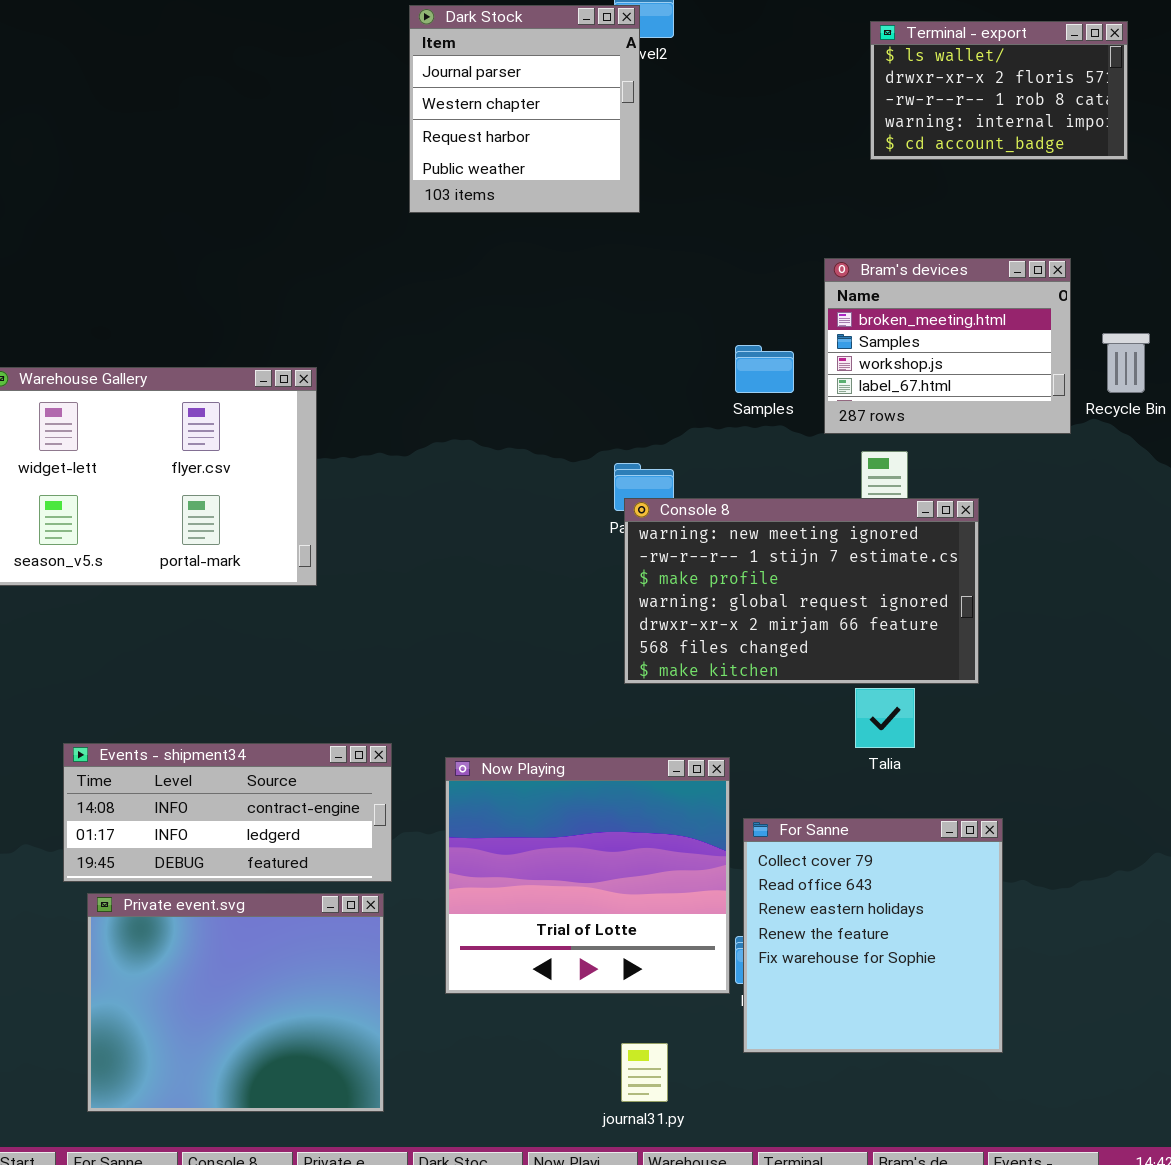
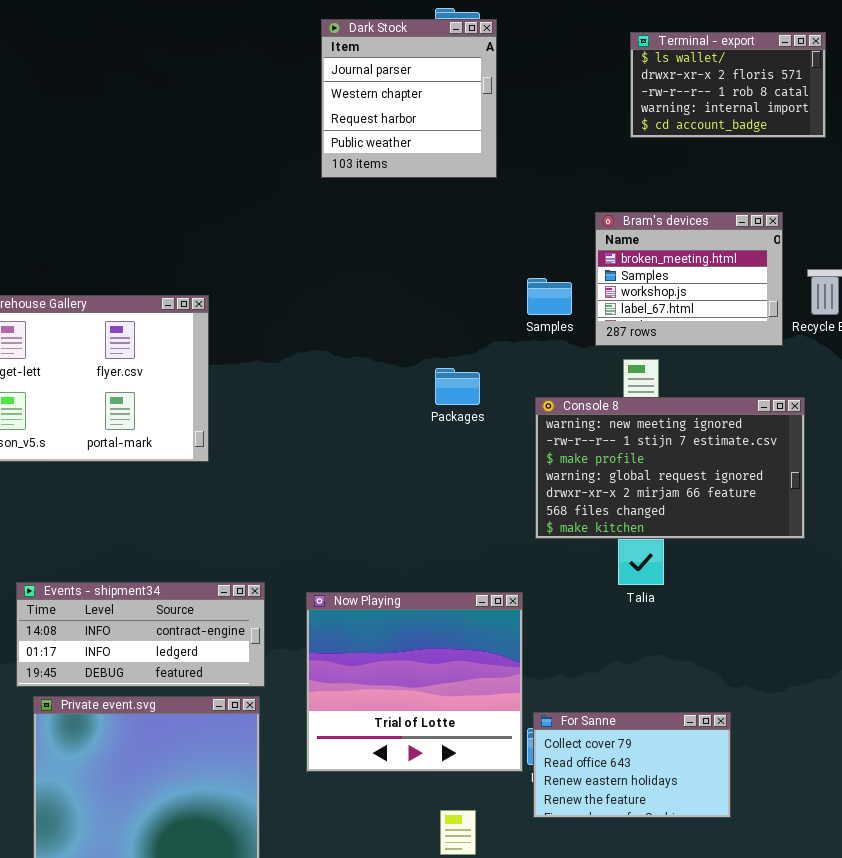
Dark Stock: [409,5,640,213] -> [321,19,497,178], moved
Console 8: [624,498,979,684] -> [535,397,805,539], moved
For Sanne: [743,818,1003,1053] -> [533,712,731,818], resized

